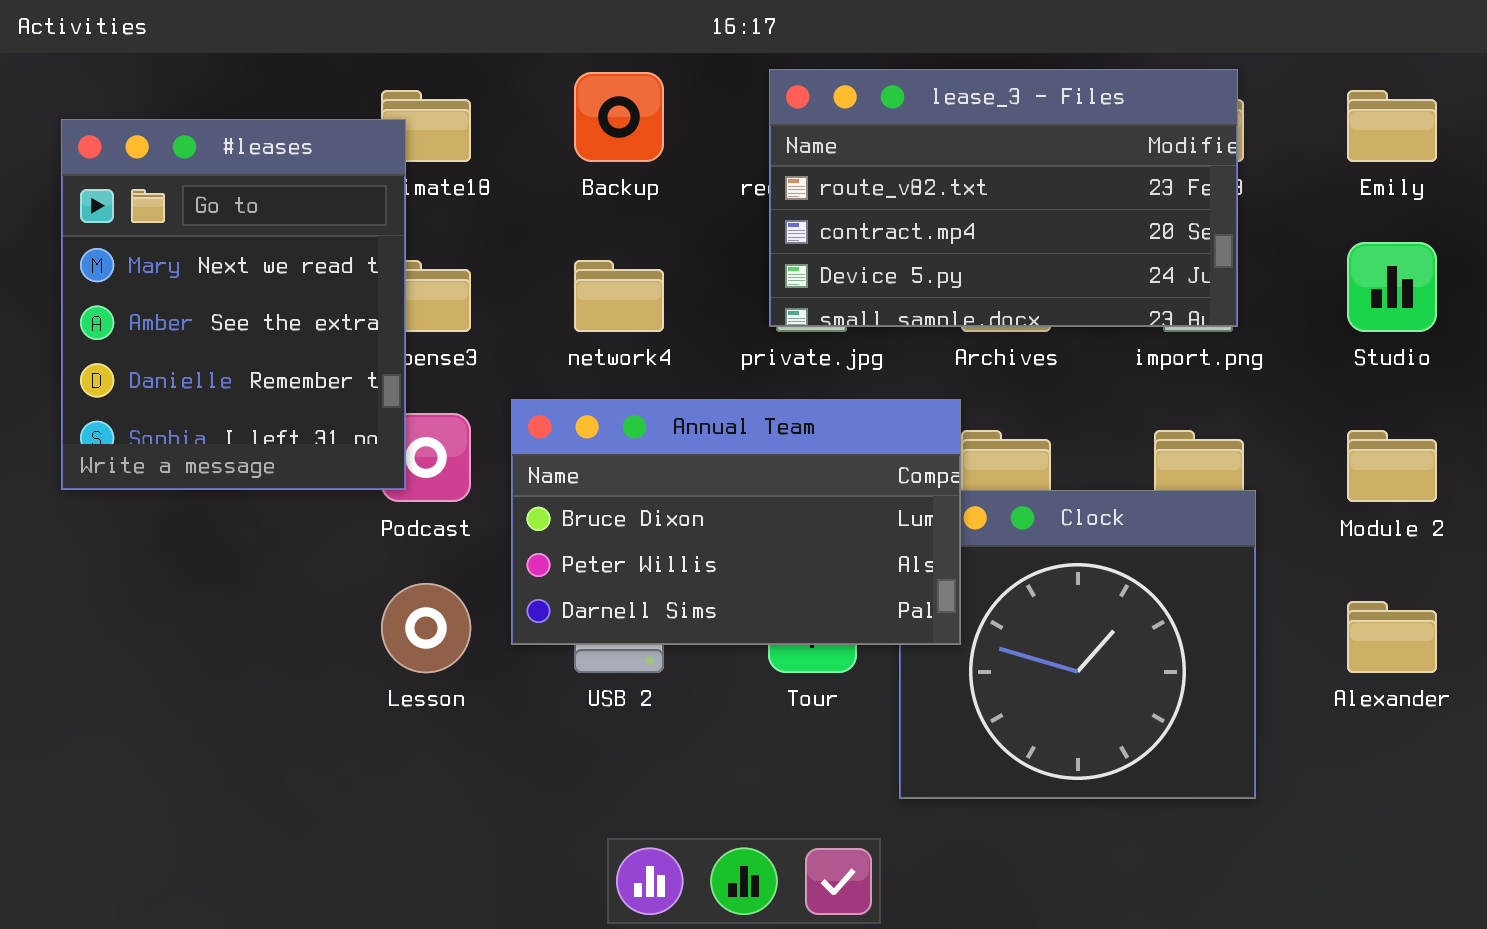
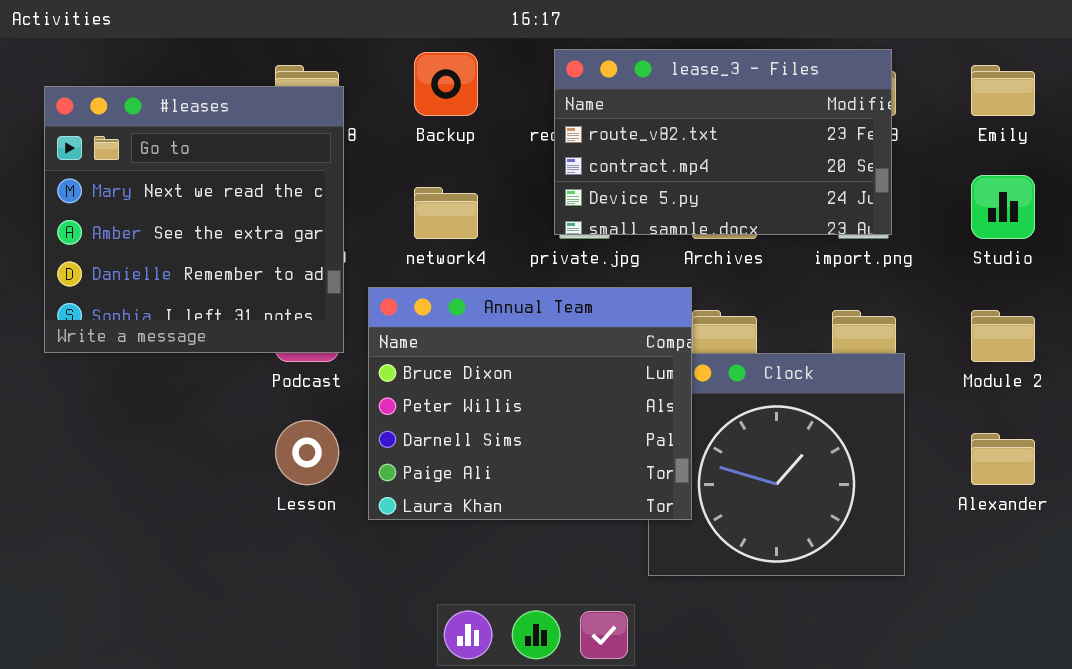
#leases: [61,119,406,490] -> [44,86,344,353], resized
Annual Team: [511,399,961,645] -> [368,287,692,520], resized

